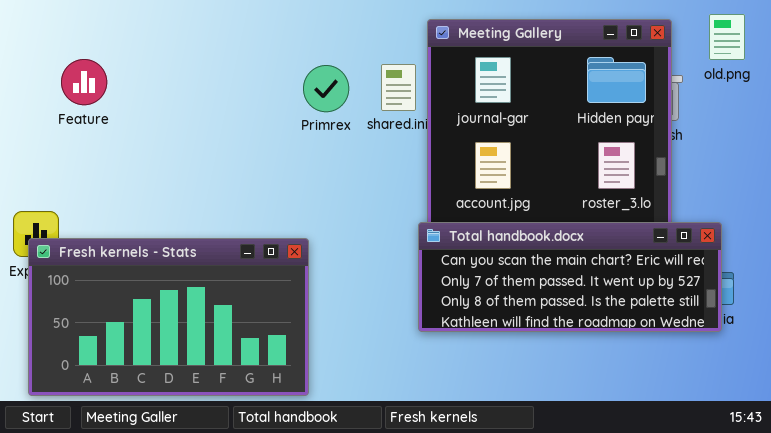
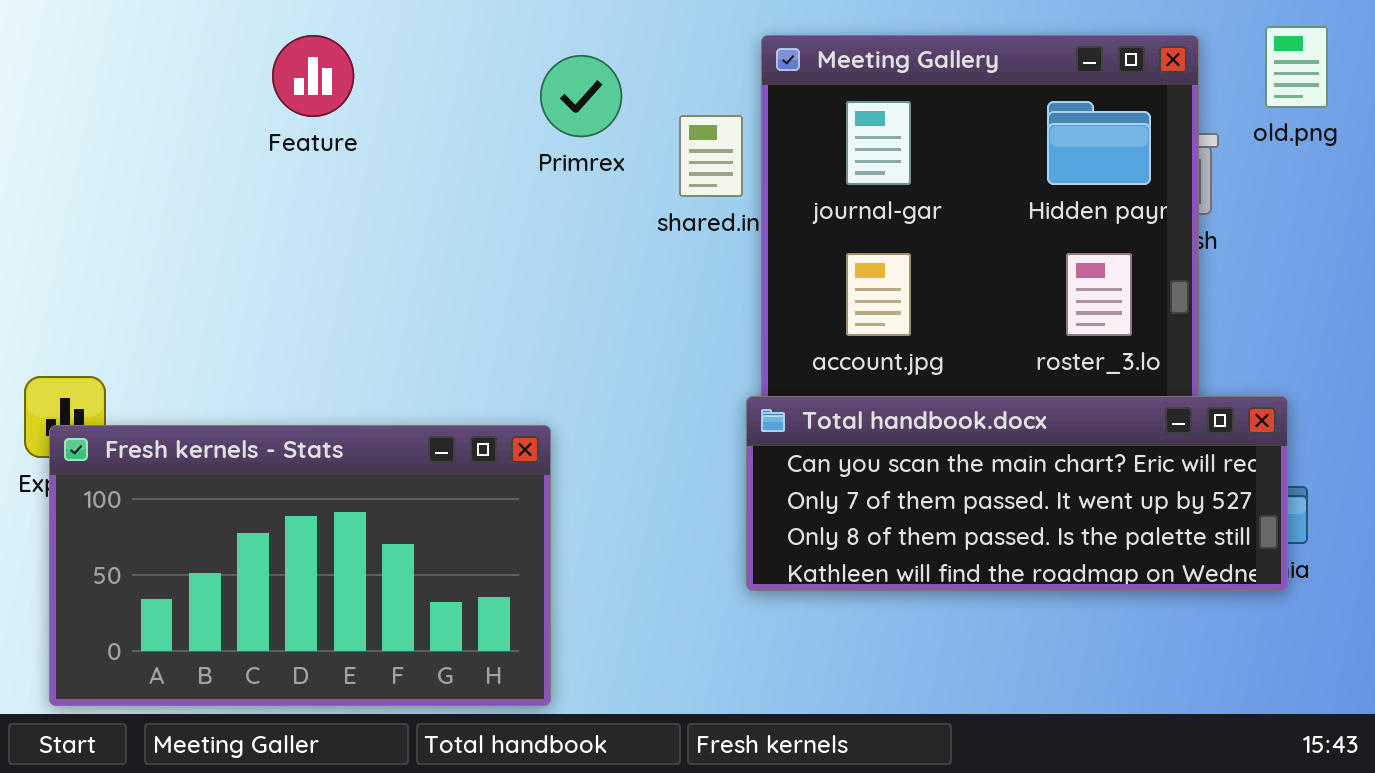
Feature: [61,59,107,105] -> [272,35,354,117], moved
Primrex: [303,65,349,112] -> [540,55,622,137], moved

